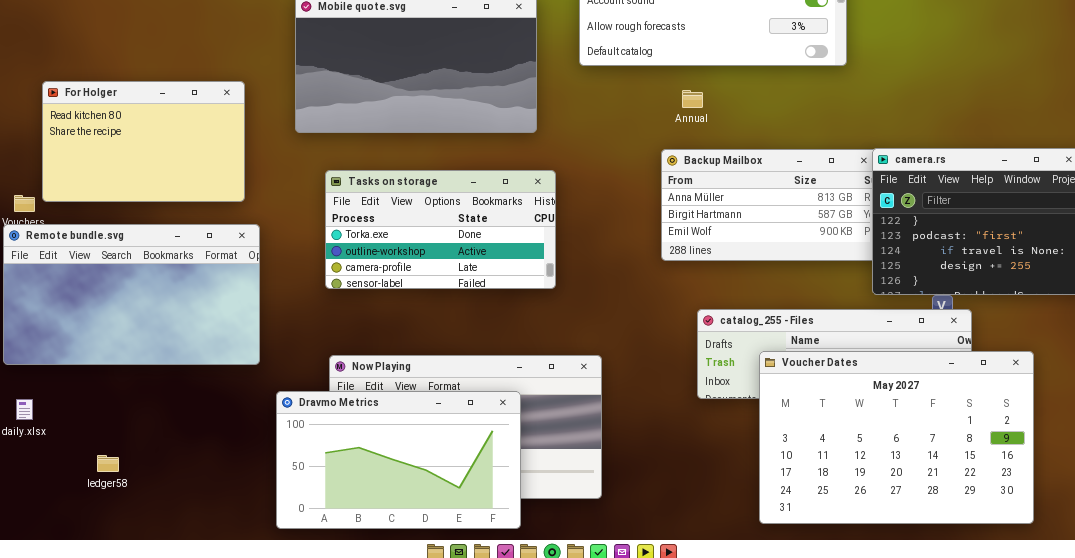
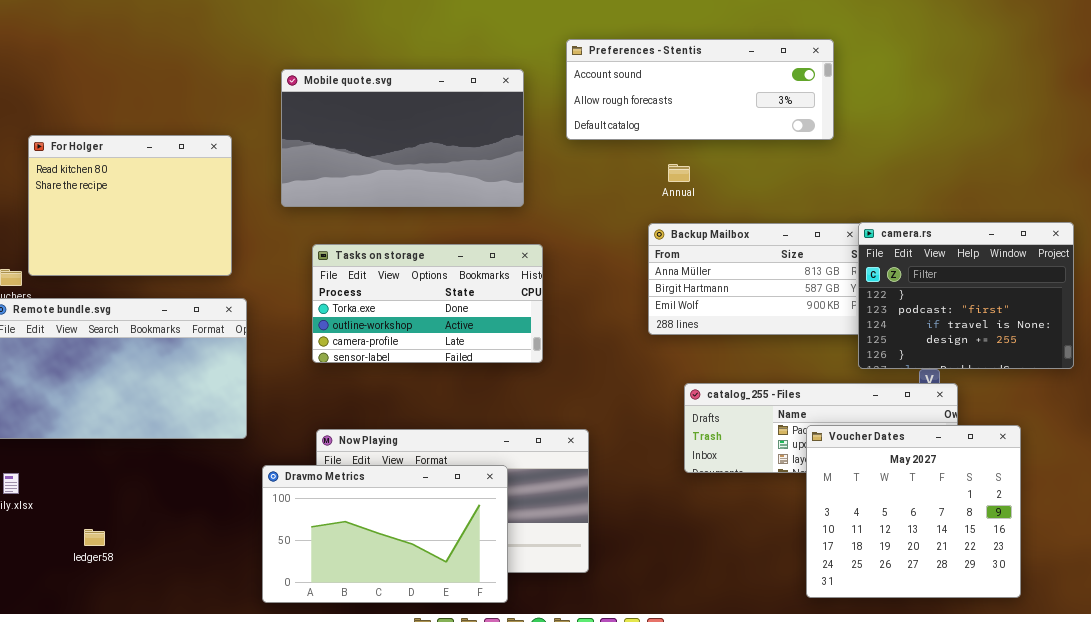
For Holger: [42,81,245,202] -> [28,135,232,276], resized
Voucher Dates: [759,351,1034,524] -> [806,425,1021,598], resized

